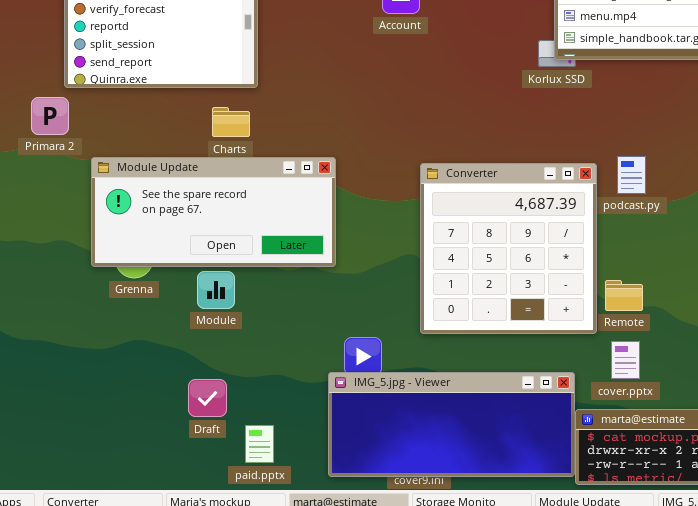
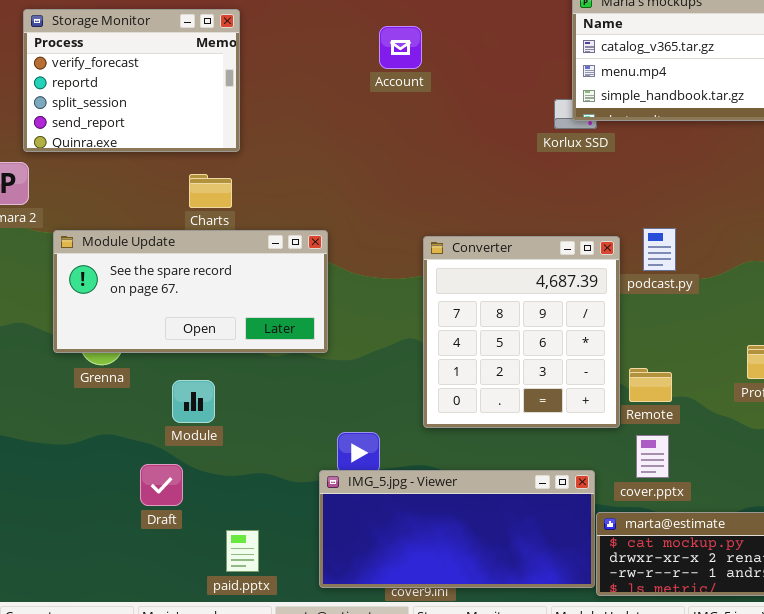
Module: [197,271,235,309] -> [172,380,215,423], moved
Draft: [188,379,227,417] -> [140,464,183,506], moved

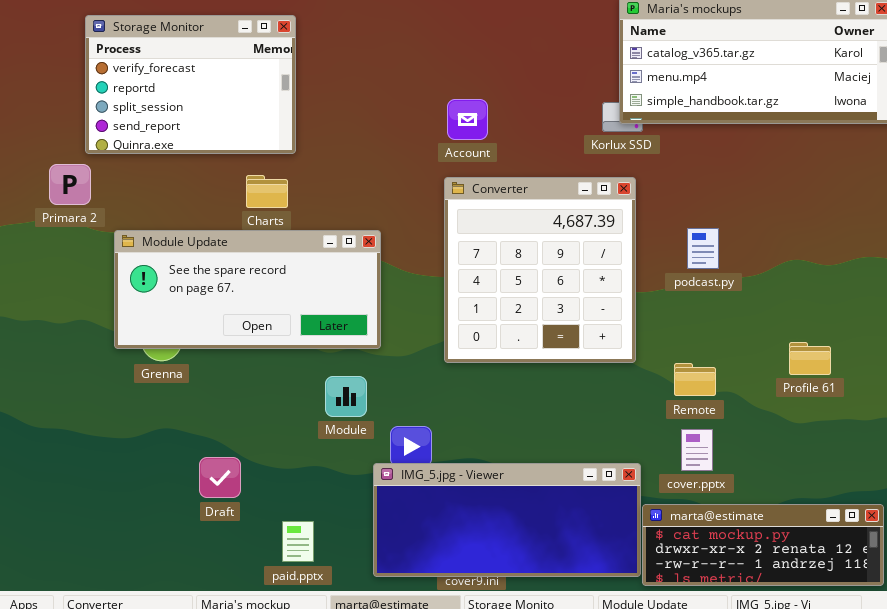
Account: [379,26,422,69] -> [447,99,488,140], moved
Converter: [423,236,620,428] -> [444,177,636,363], moved
Module: [172,380,215,423] -> [325,376,367,417], moved

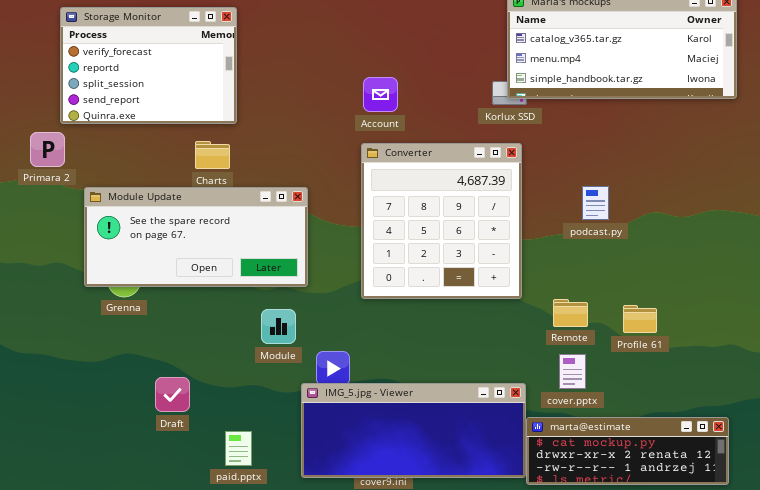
podcast.py: [687,228,719,269] -> [582,186,609,220], moved
Profile 61: [789,342,831,375] -> [623,305,657,333], moved

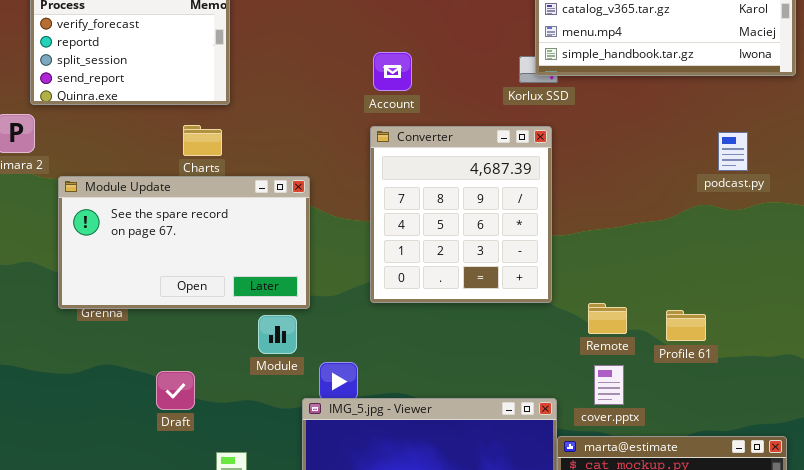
podcast.py: [582,186,609,220] -> [718,132,748,171], moved
Module Update: [84,187,308,287] -> [58,176,310,309], resized
Draft: [155,377,190,412] -> [156,371,195,410], moved

